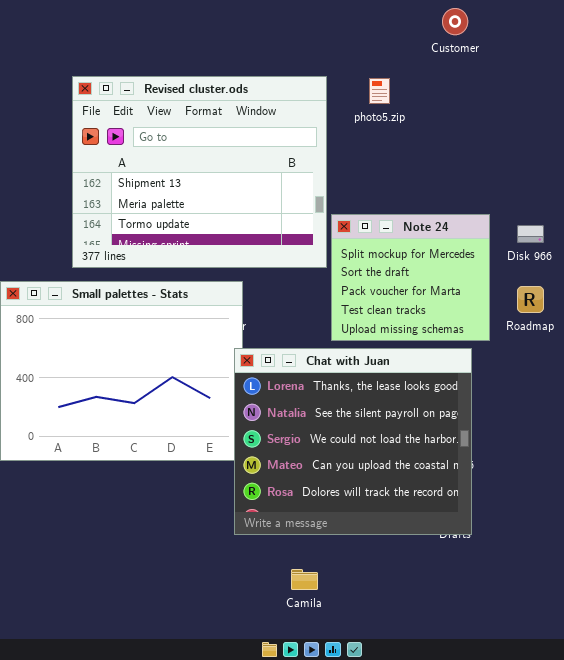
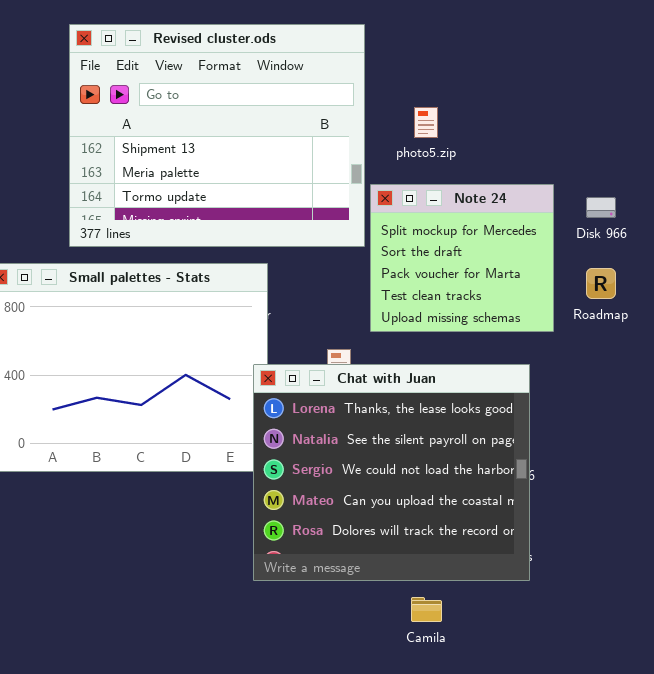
photo5.zip: [369,78,390,104] -> [414,107,438,138], moved
Chat with Juan: [234,348,472,535] -> [253,364,530,581], moved
Camila: [291,569,318,590] -> [411,597,442,622], moved

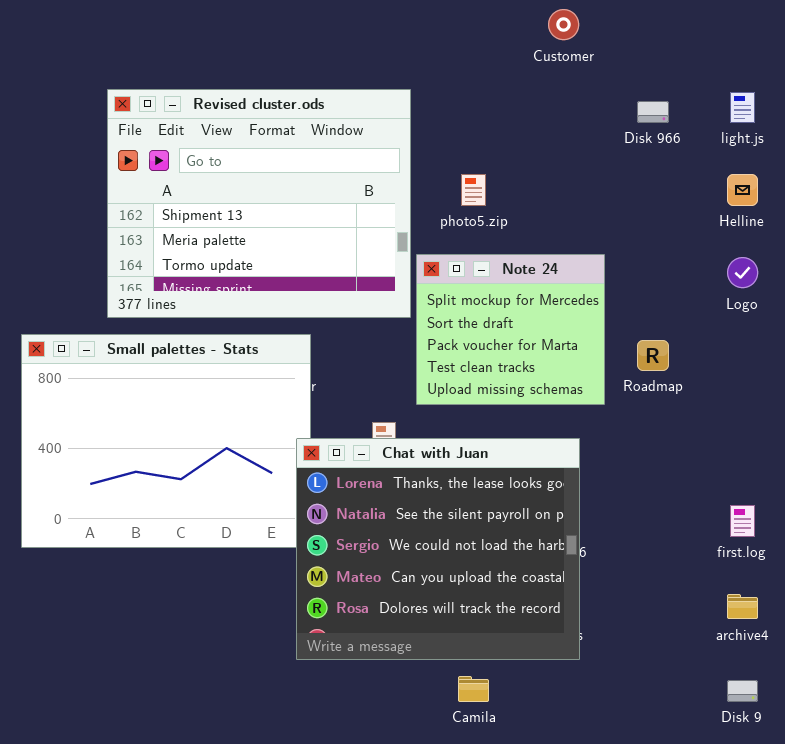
Disk 966: [586,197,616,218] -> [637,101,669,123], moved

